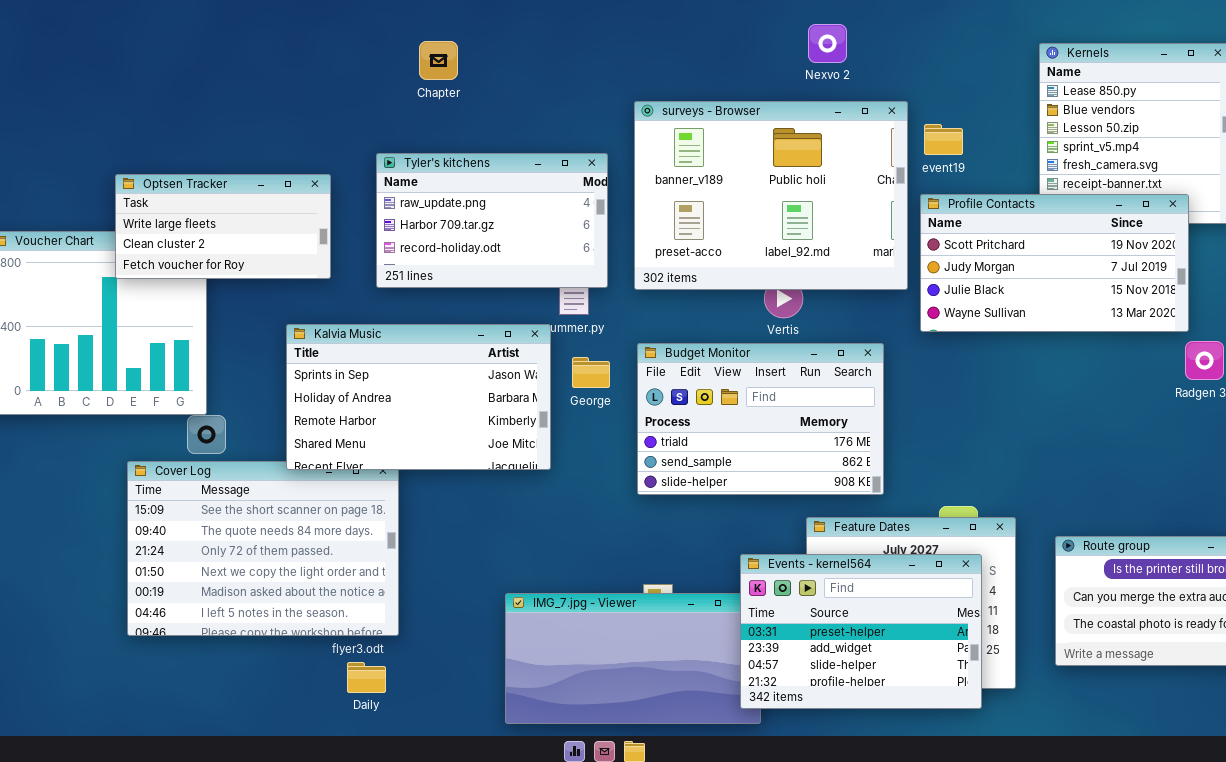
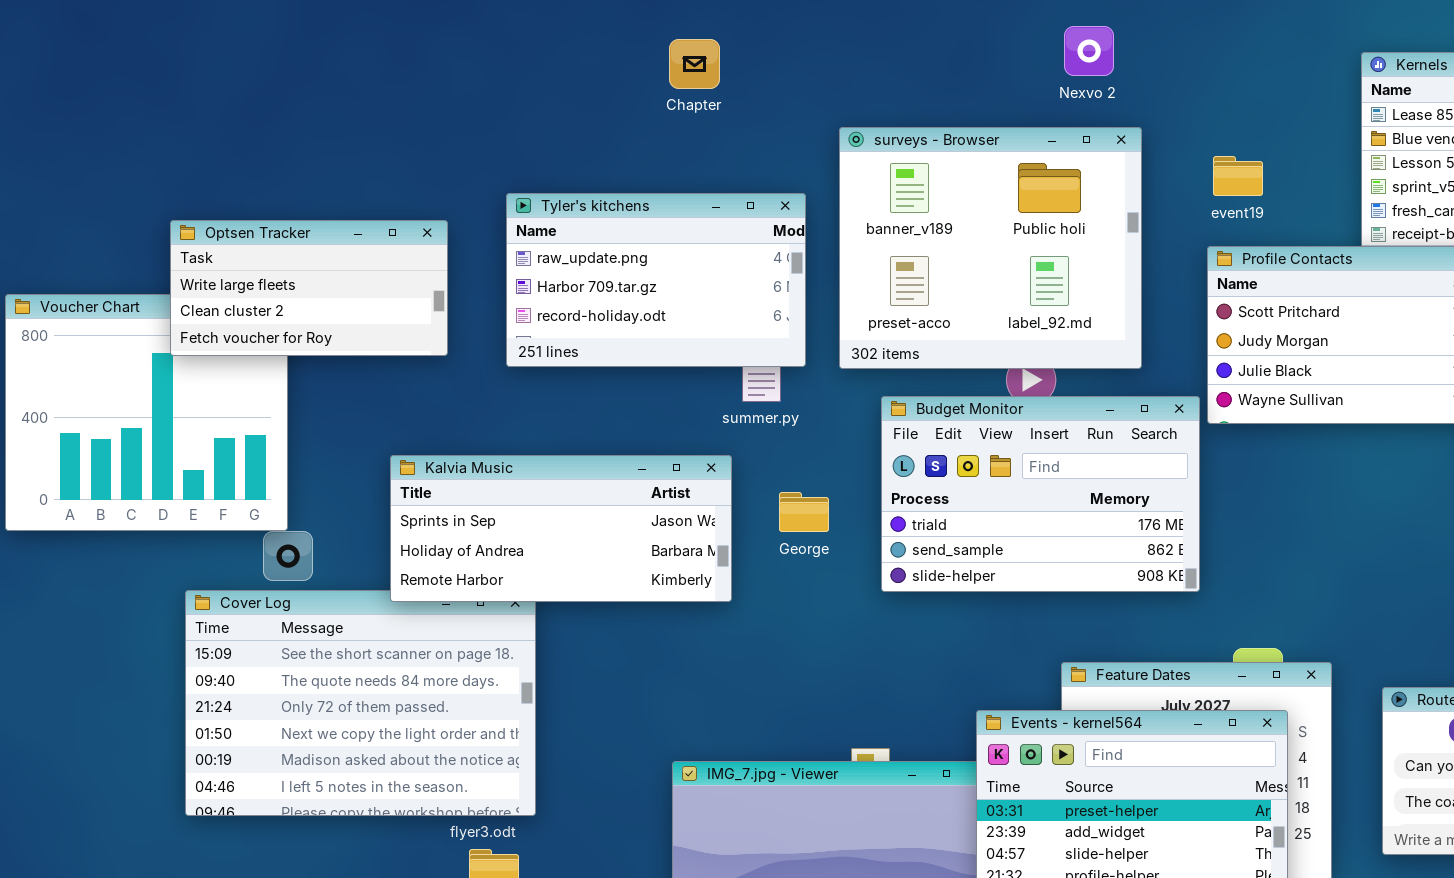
Chapter: [419,41,458,80] -> [669,39,720,89], moved
surveys - Browser: [634,101,908,290] -> [839,127,1142,369], resized
Kalvia Music: [286,324,551,470] -> [390,455,732,602], resized
Budget Monitor: [637,343,884,495] -> [881,396,1200,592], moved
George: [572,357,610,388] -> [779,492,829,532], moved

